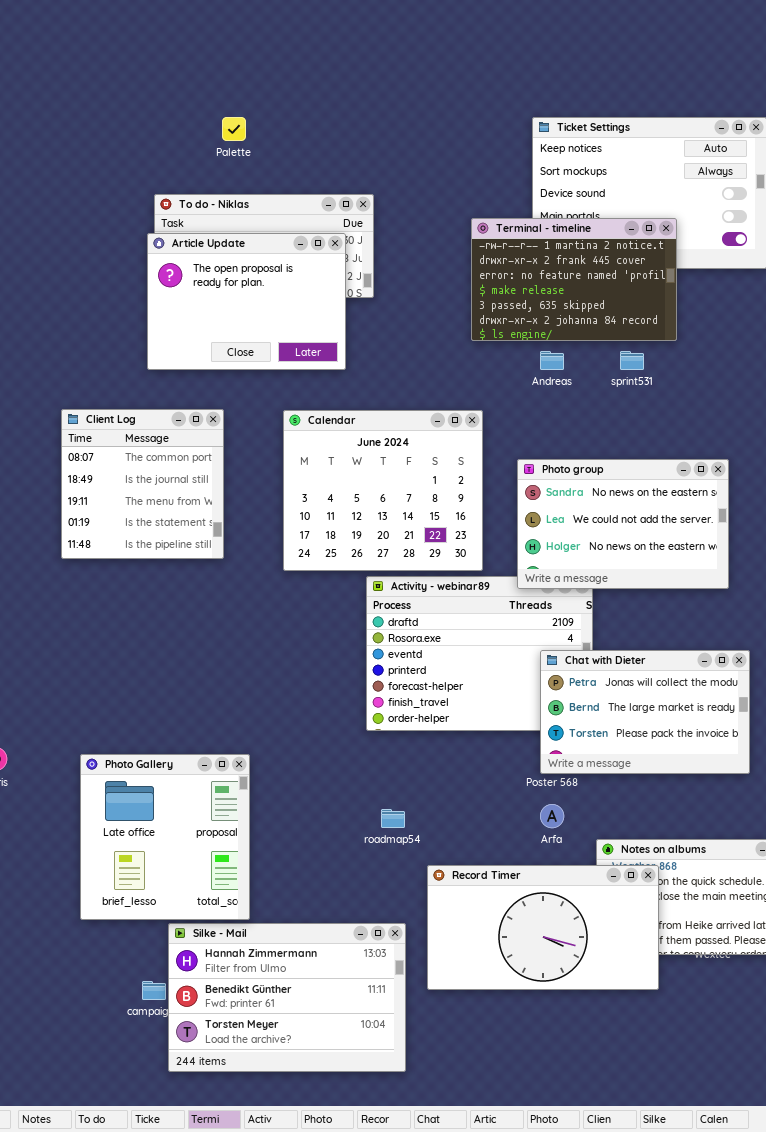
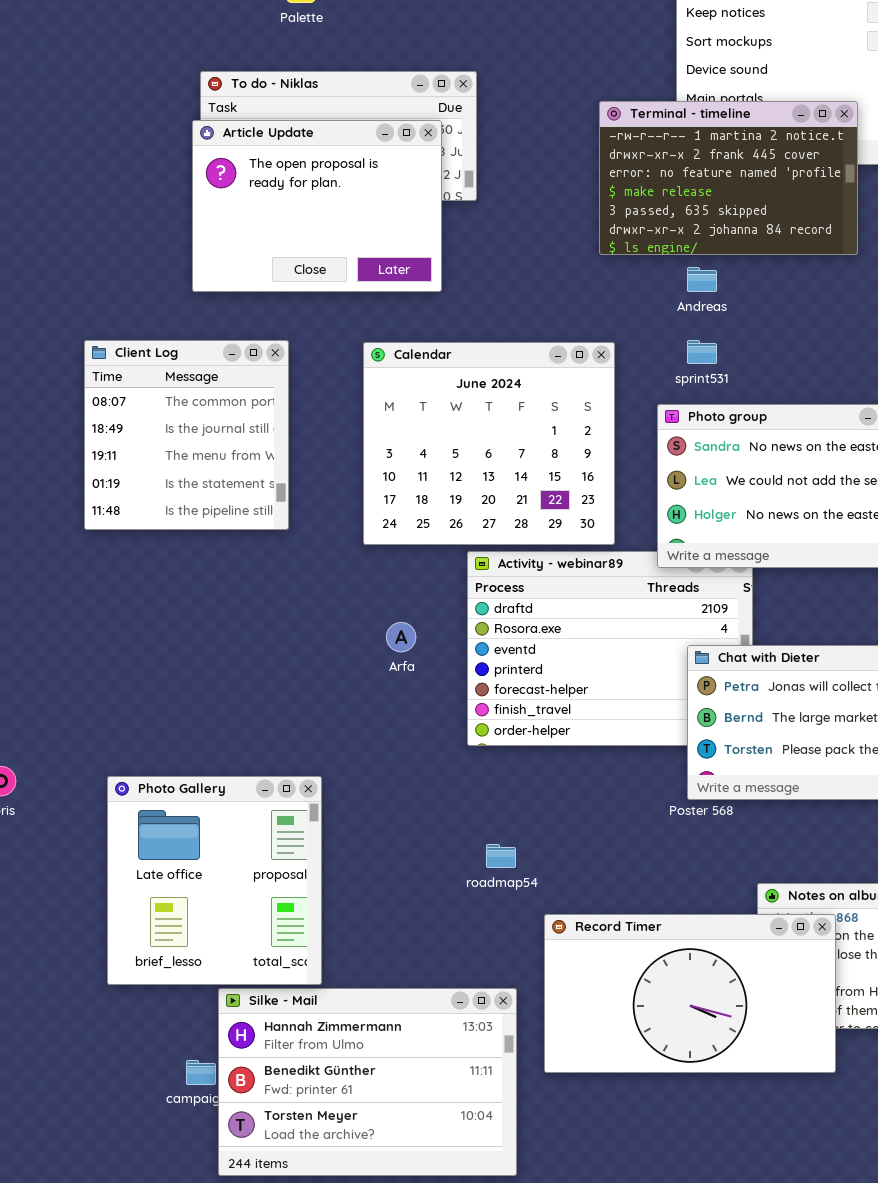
sprint531: [620,351,644,370] -> [687,340,717,364], moved
Arfa: [540,804,564,828] -> [386,622,416,652], moved

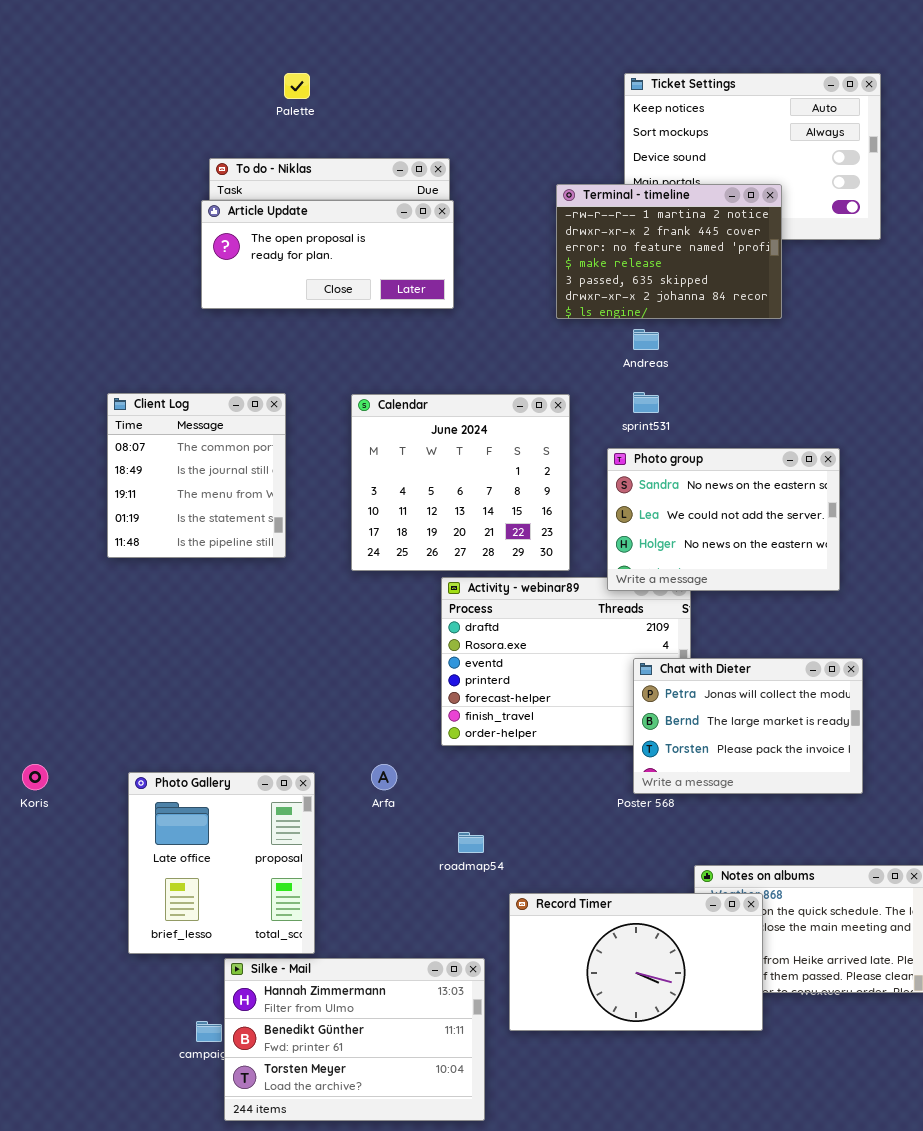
Article Update: [192,120,442,292] -> [201,200,454,309], resized
Arfa: [386,622,416,652] -> [371,764,397,790], moved

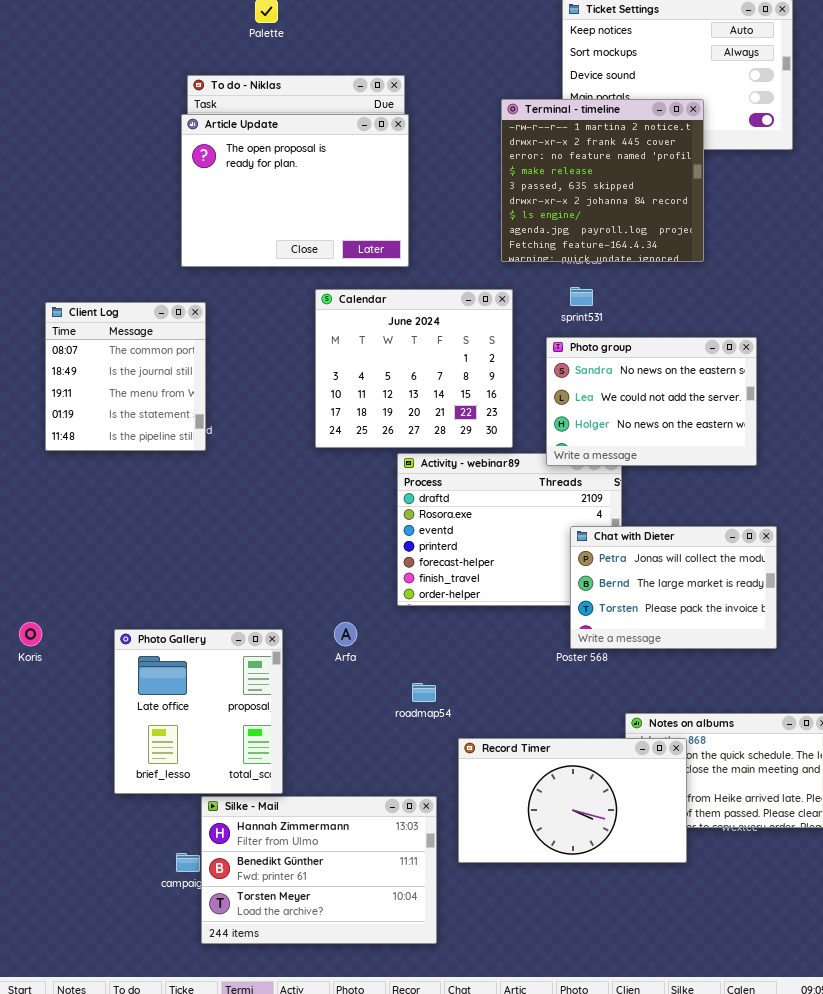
Terminal - timeline: [556,184,782,319] -> [501,99,704,262], resized
Article Update: [201,200,454,309] -> [181,114,409,267], resized
Client Log: [107,393,286,558] -> [45,302,206,451], moved

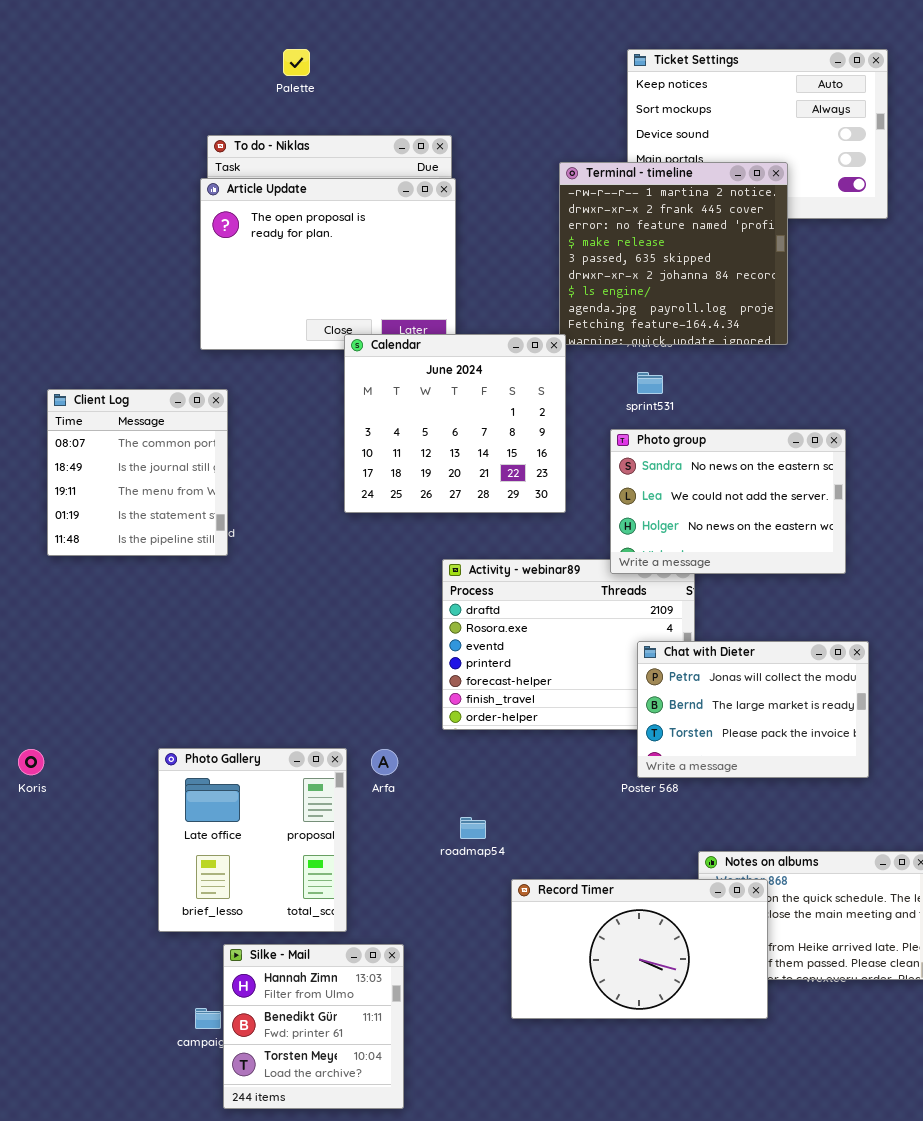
Calendar: [315,289,513,448] -> [344,334,566,513], moved
Photo Gallery: [114,629,283,794] -> [158,748,347,932], moved
Silke - Mail: [201,796,437,944] -> [223,944,404,1109], resized

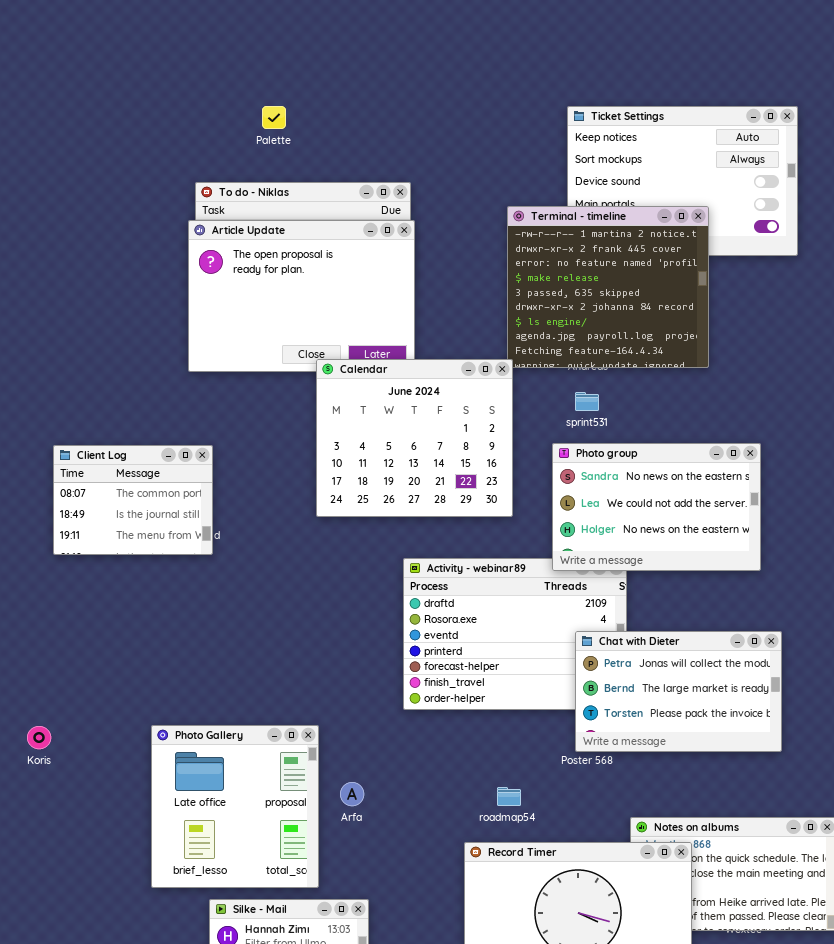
Client Log: [47,389,228,556] -> [53,445,213,555], resized
Arfa: [371,749,398,775] -> [340,782,364,806], moved
roadmap54: [460,817,486,839] -> [497,787,521,806], moved

